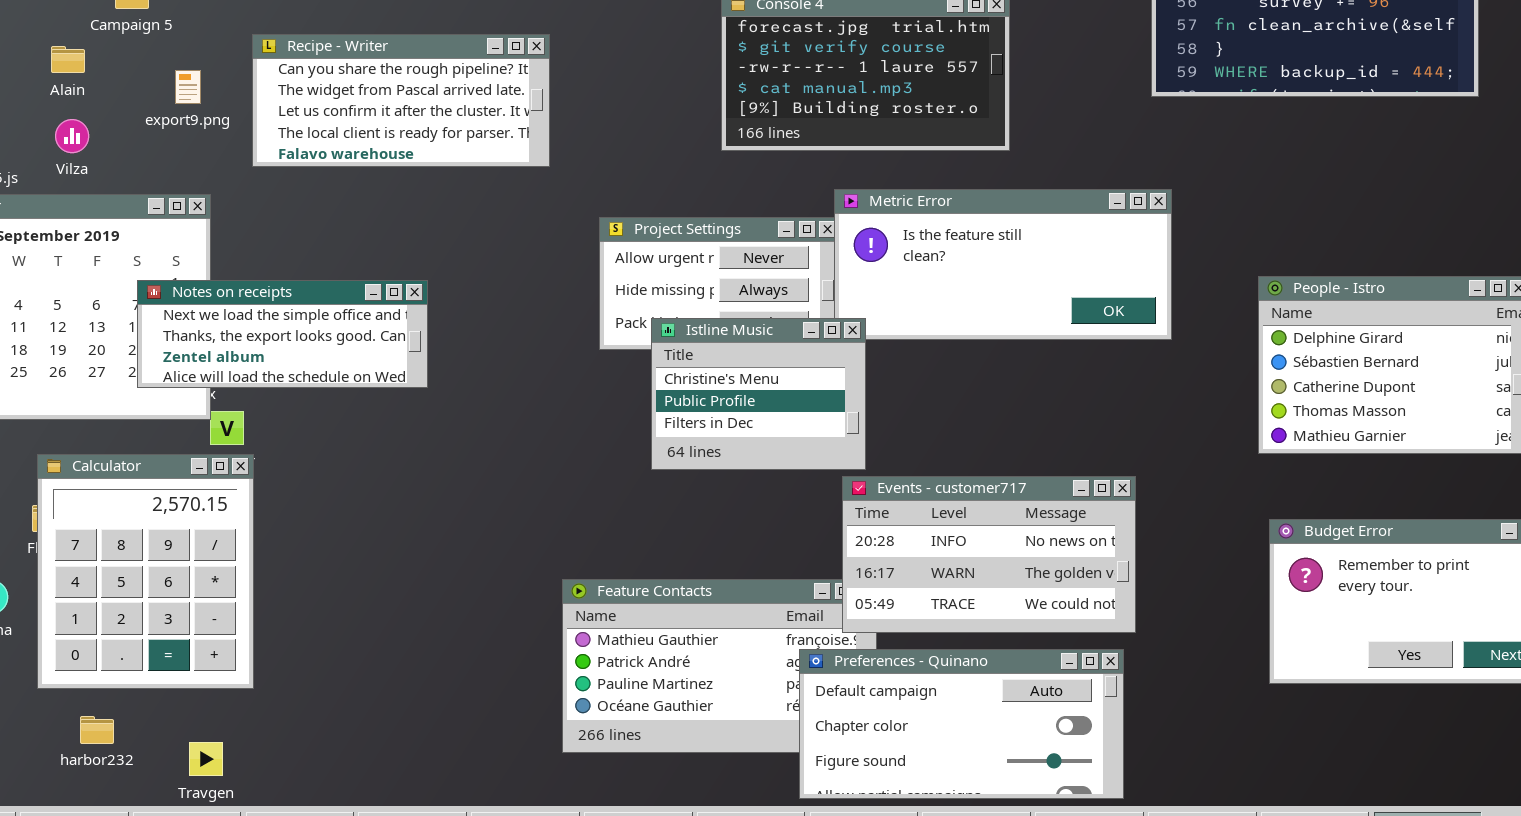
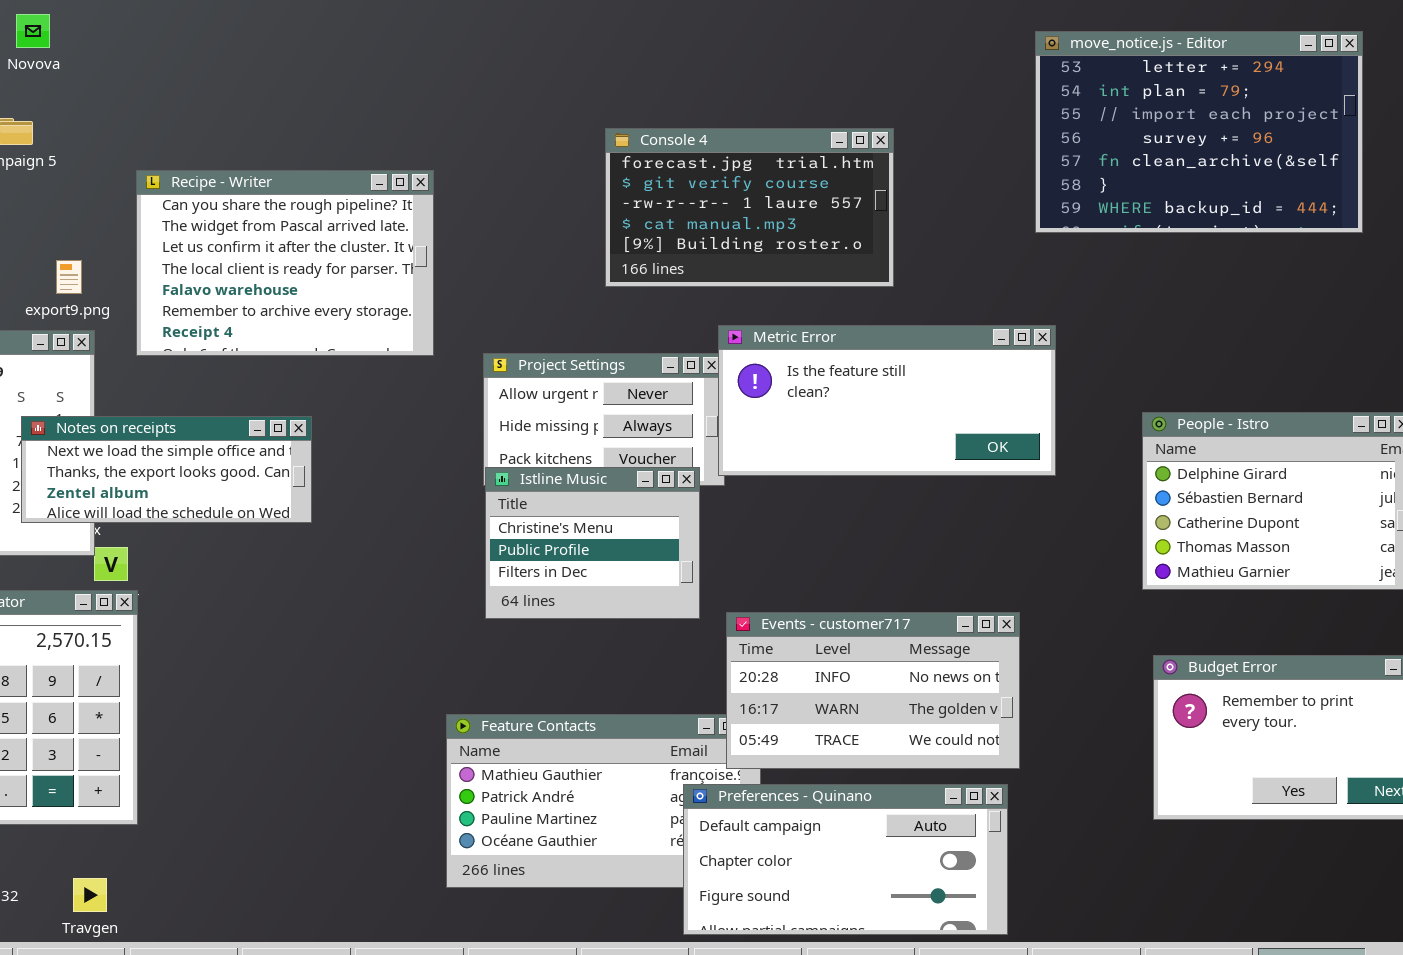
Recipe - Writer: [252,34,550,167] -> [136,170,434,356], resized
export9.png: [175,70,201,104] -> [56,260,82,294], moved
Istline Music: [651,318,866,470] -> [485,467,700,619], moved

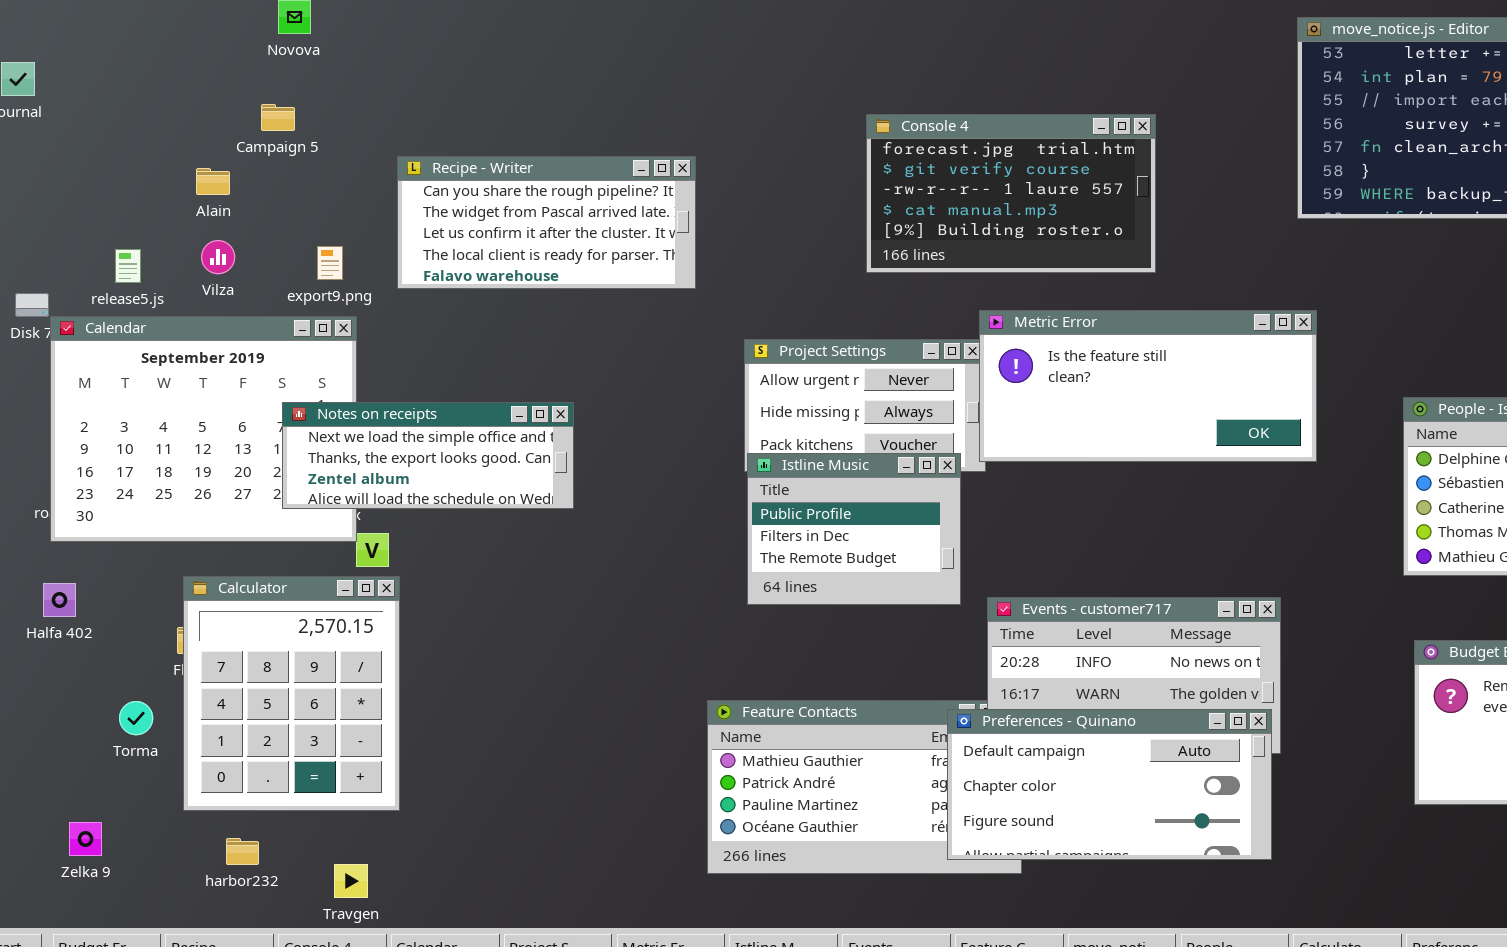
Recipe - Writer: [136,170,434,356] -> [397,156,696,289], resized
Istline Music: [485,467,700,619] -> [747,453,961,605], scrolled down 1 row
Preferences - Quinano: [683,784,1008,935] -> [947,709,1272,860], moved

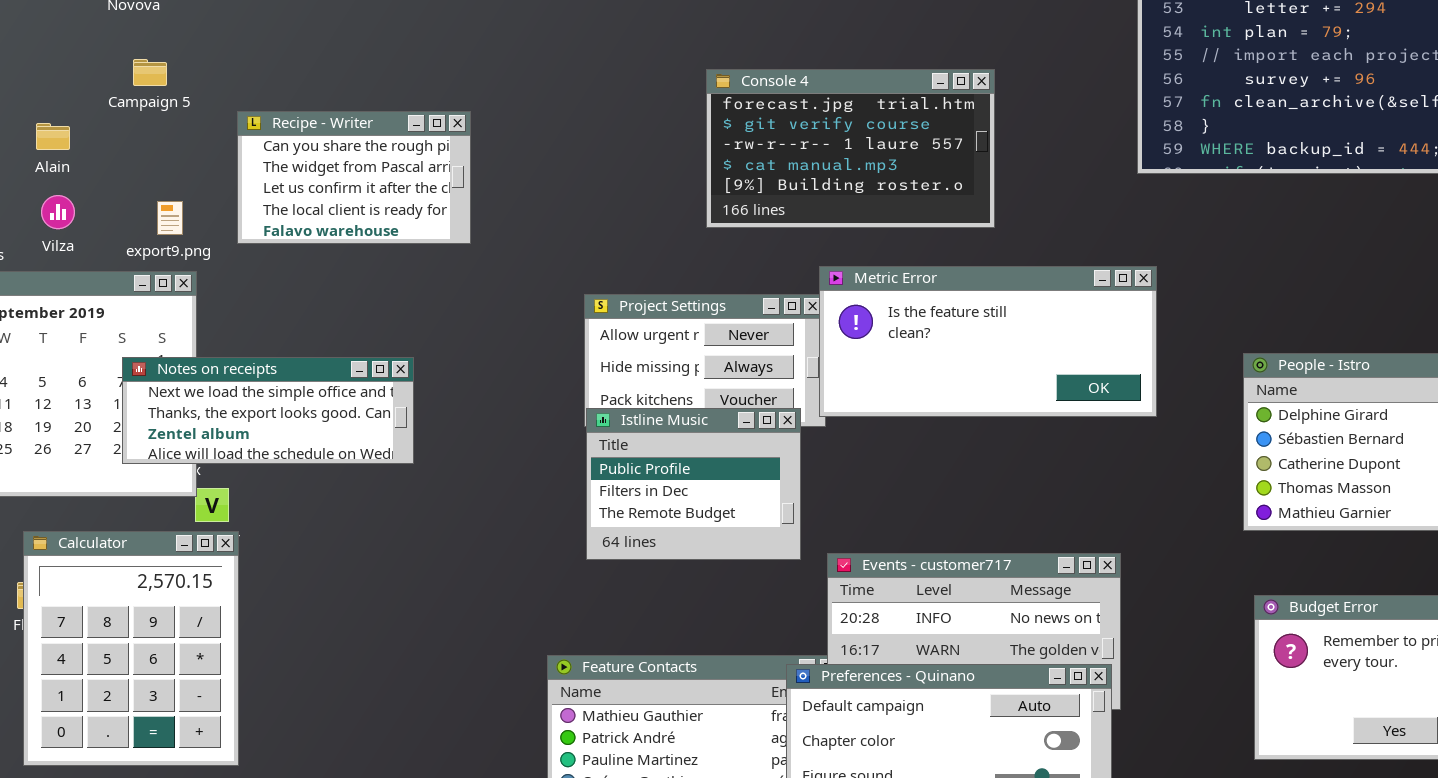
Campaign 5: [261,104,295,131] -> [133,59,167,86], moved
Recipe - Writer: [397,156,696,289] -> [237,111,471,244], resized

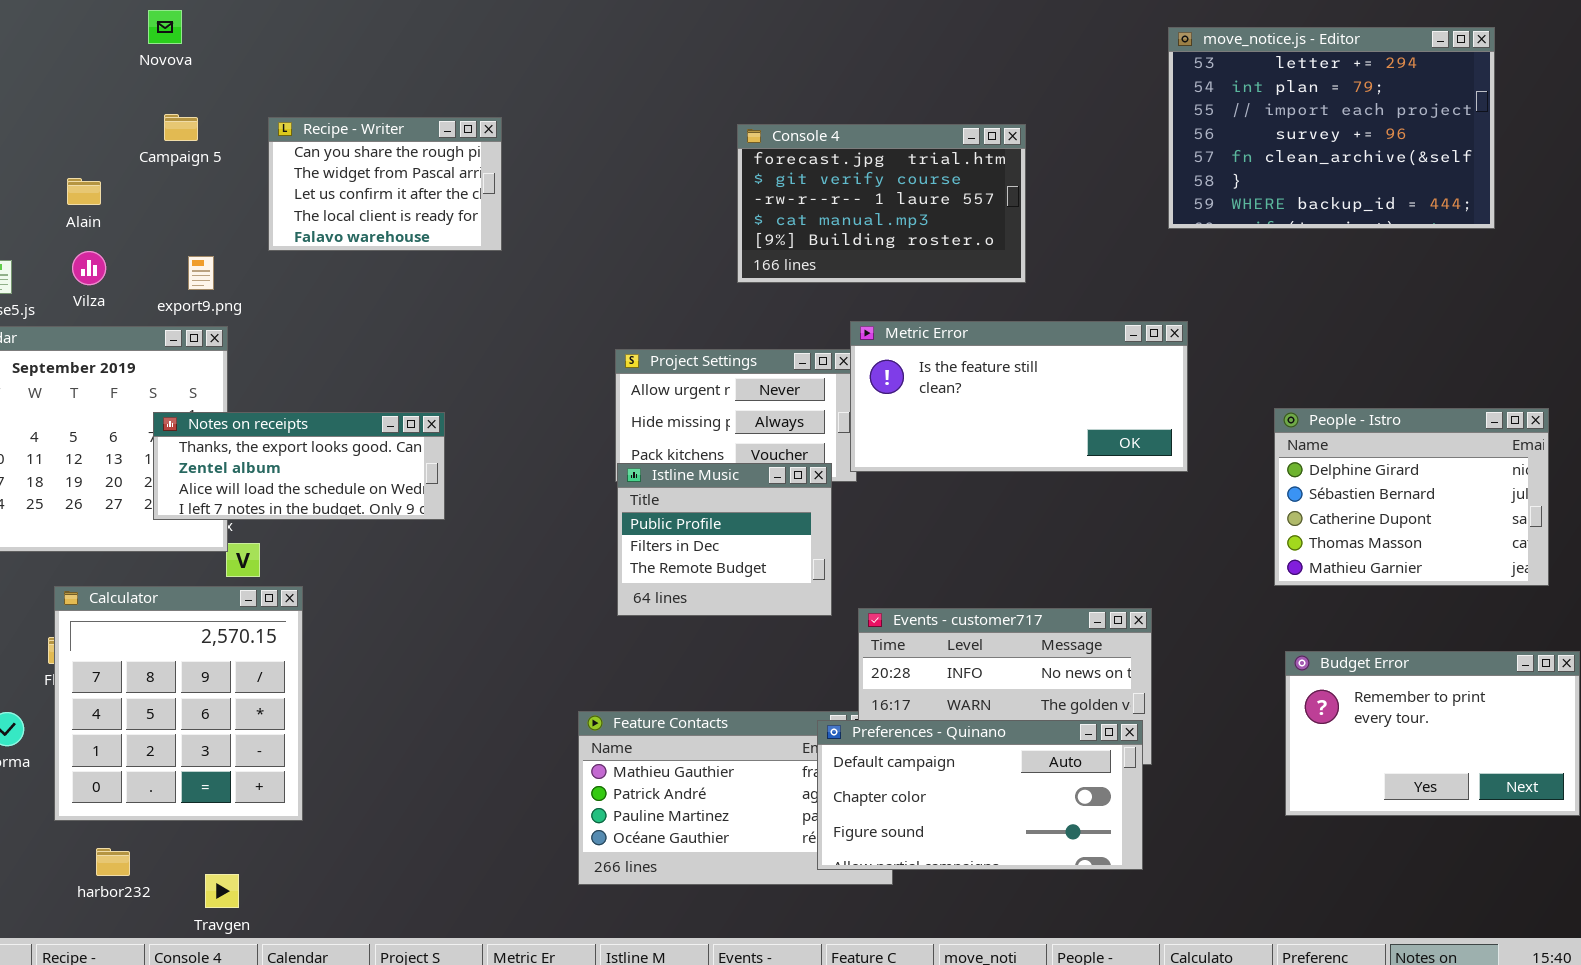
Recipe - Writer: [237,111,471,244] -> [268,117,502,251], moved
Notes on receipts: [122,357,414,464] -> [153,412,445,520], scrolled down 1 row
Calculator: [23,531,239,766] -> [54,586,303,821], resized

